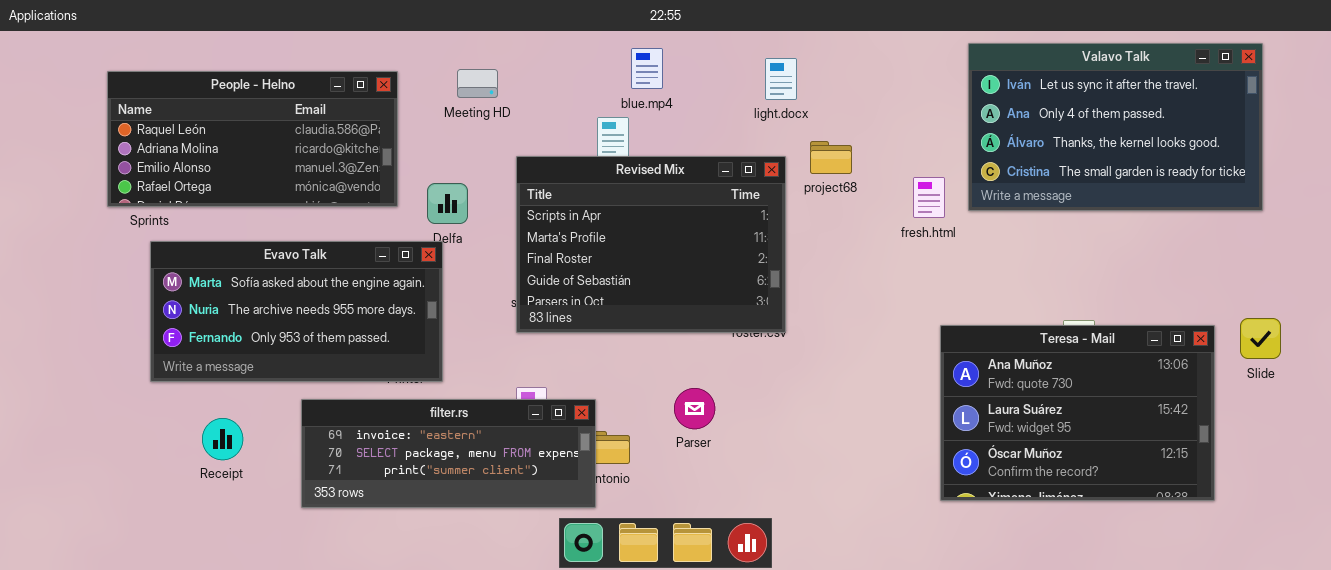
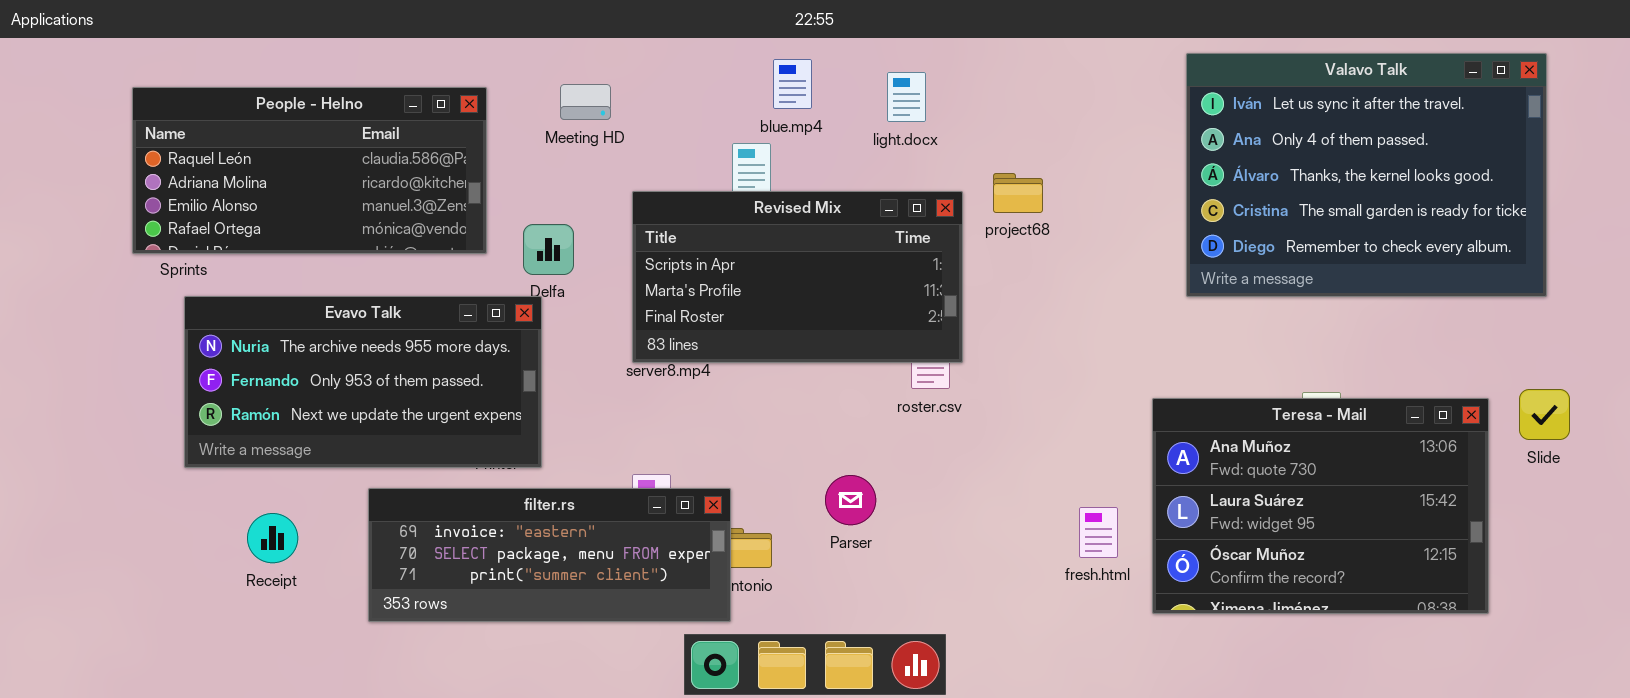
Valavo Talk: [968,43,1263,211] -> [1186,53,1547,297], resized
light.docx: [765,58,797,100] -> [887,72,926,122], moved
Revised Mix: [516,156,786,333] -> [632,191,963,363], resized
fresh.html: [913,177,945,218] -> [1079,507,1118,558], moved
Evavo Talk: [150,241,443,382] -> [184,296,542,468], scrolled down 1 row

